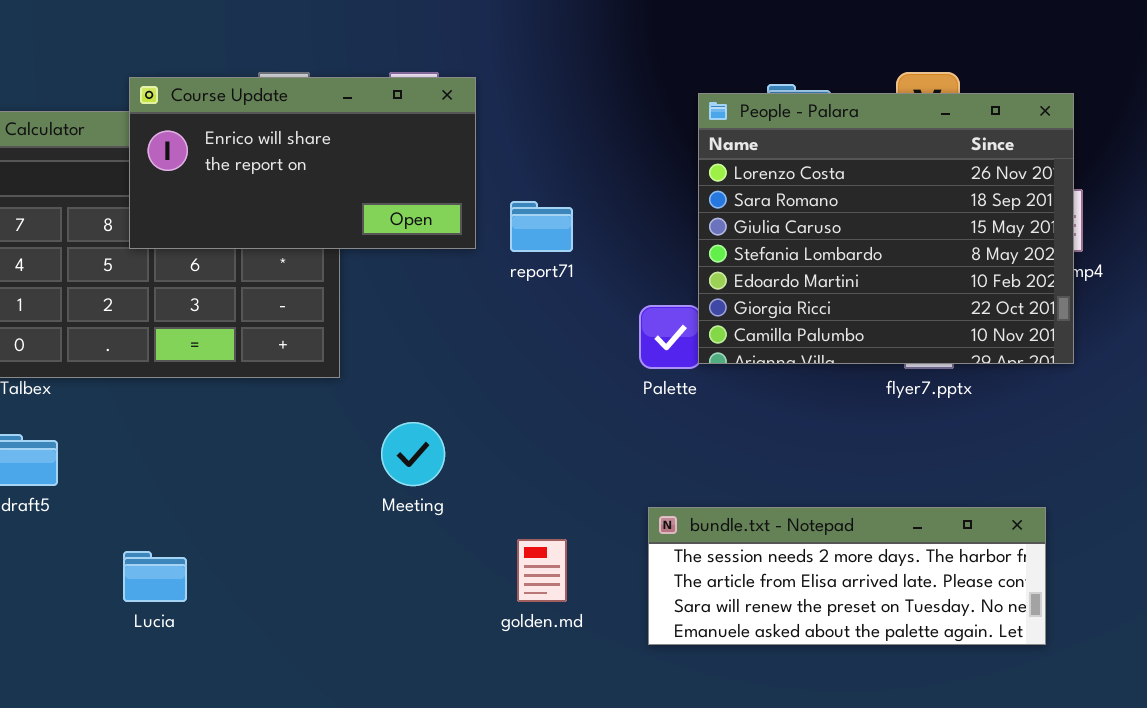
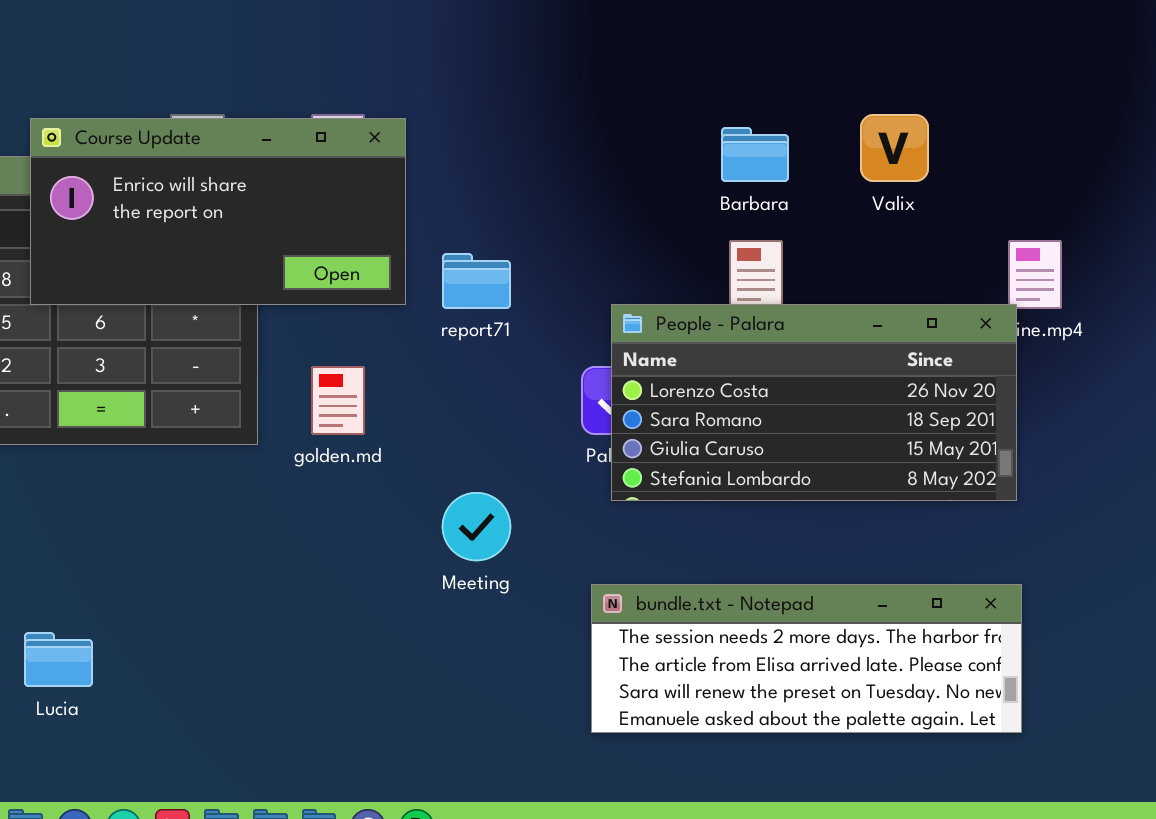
People - Palara: [698,93,1074,364] -> [611,304,1017,501], moved, resized
Meeting: [381,422,445,486] -> [442,492,511,561], moved
golden.md: [517,539,567,602] -> [311,366,365,435], moved

